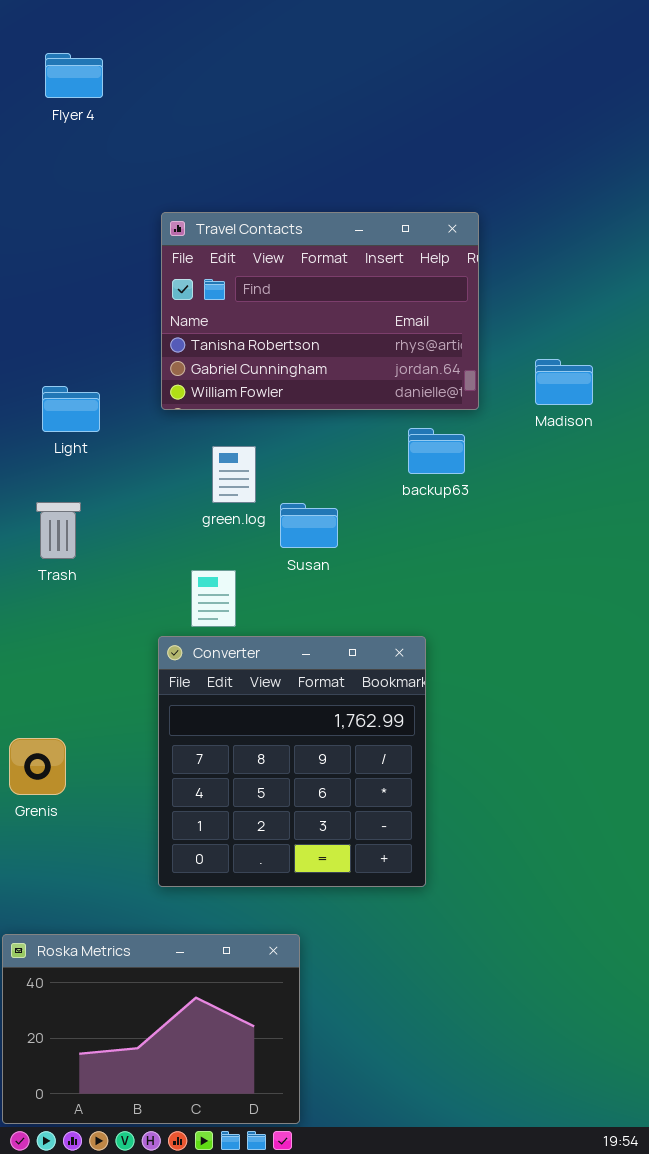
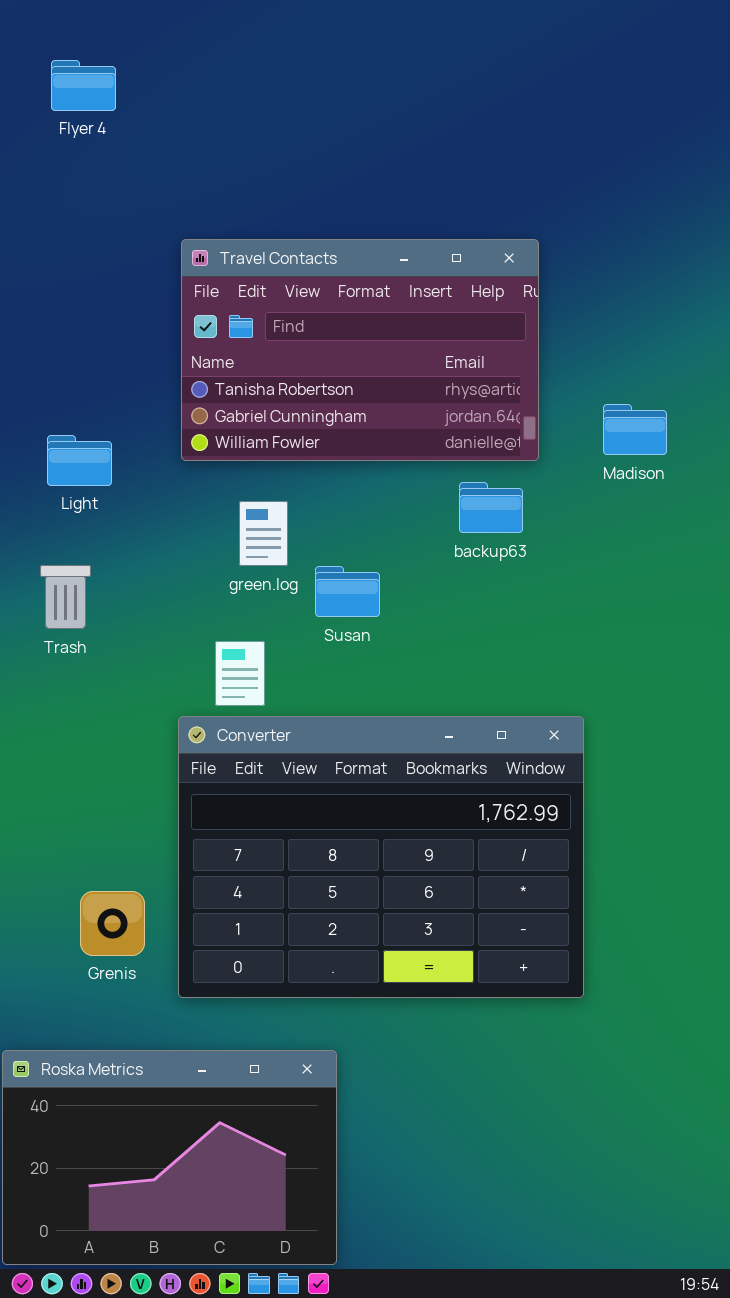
Converter: [158,636,426,887] -> [178,716,584,998], resized
Grenis: [9,738,66,795] -> [80,891,145,956], moved

